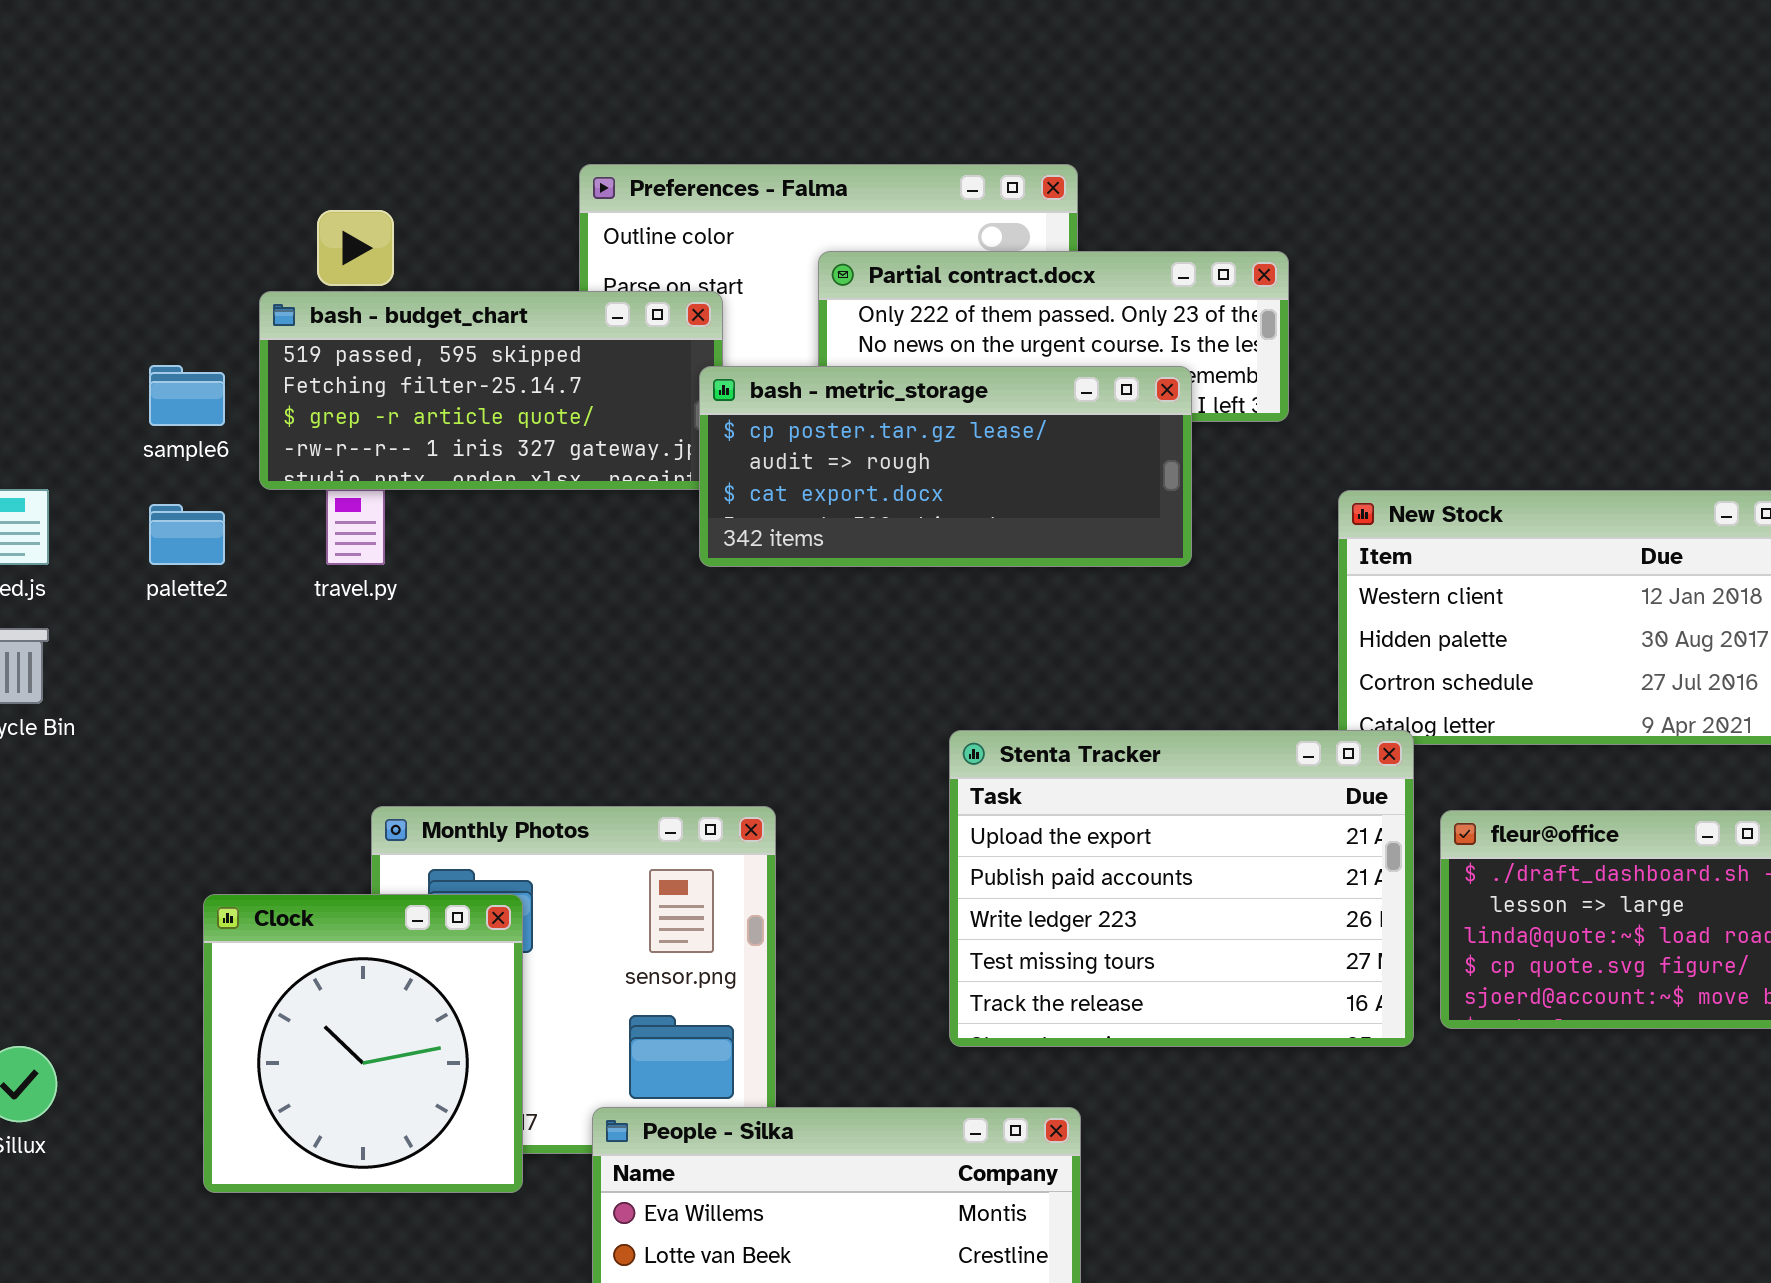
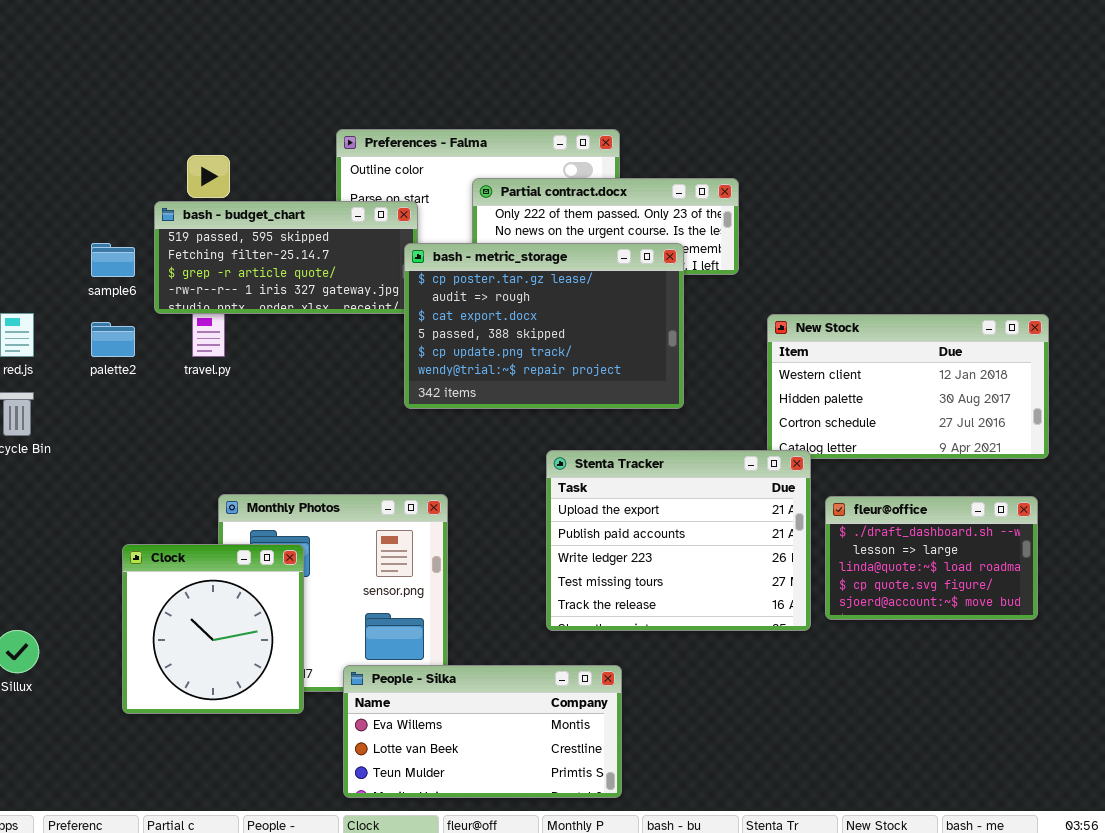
bash - metric_storage: [699,366,1192,567] -> [404,243,684,409], resized

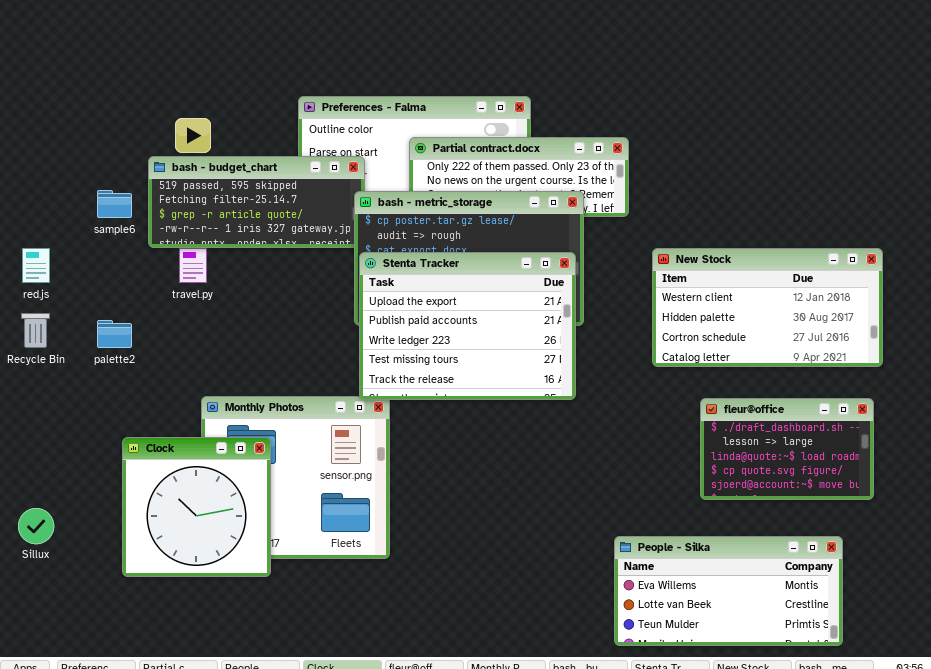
palette2: [91,322,135,357] -> [97,320,132,348], moved
Stenta Tracker: [546,450,811,631] -> [359,252,576,400], moved
People - Silka: [343,665,622,798] -> [614,536,843,646], moved

